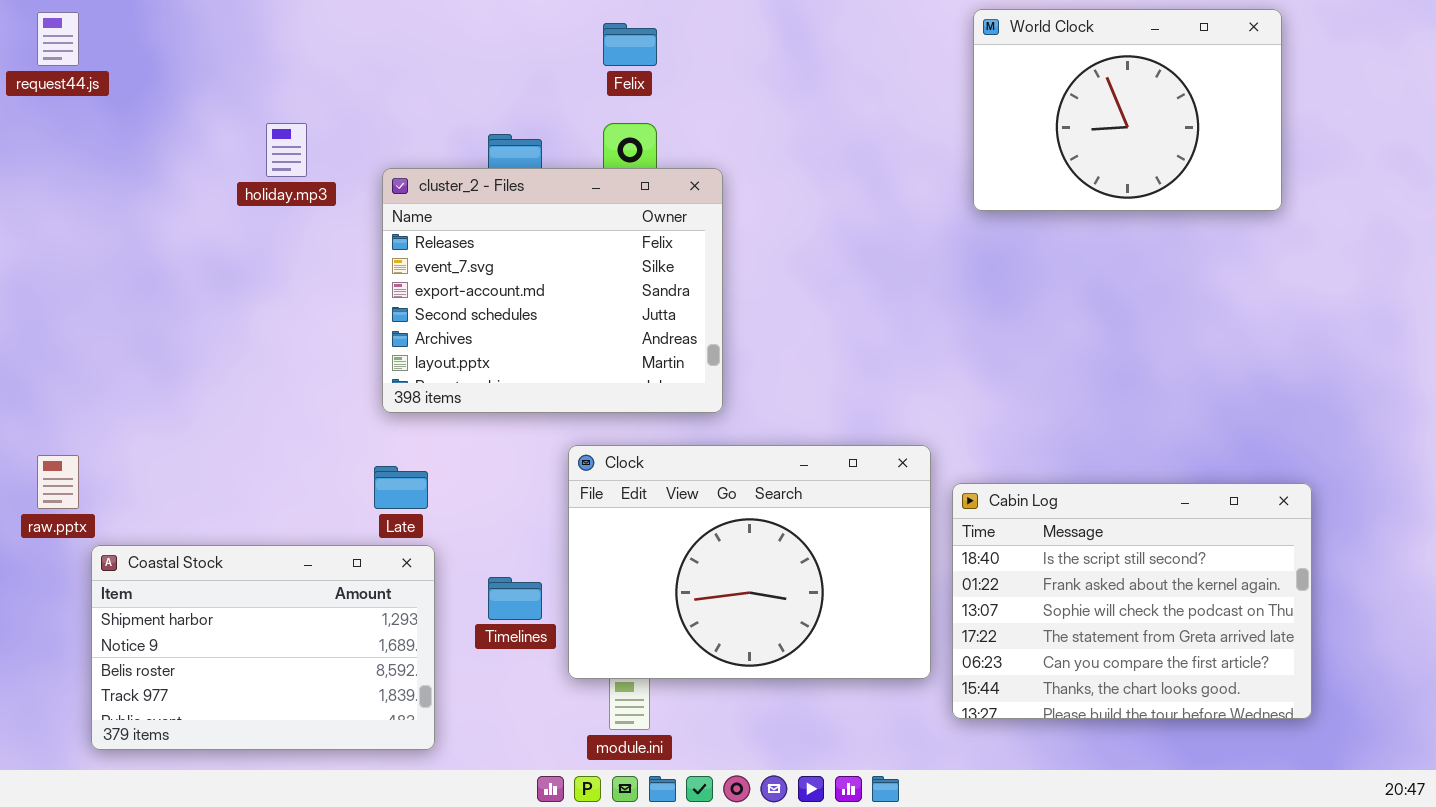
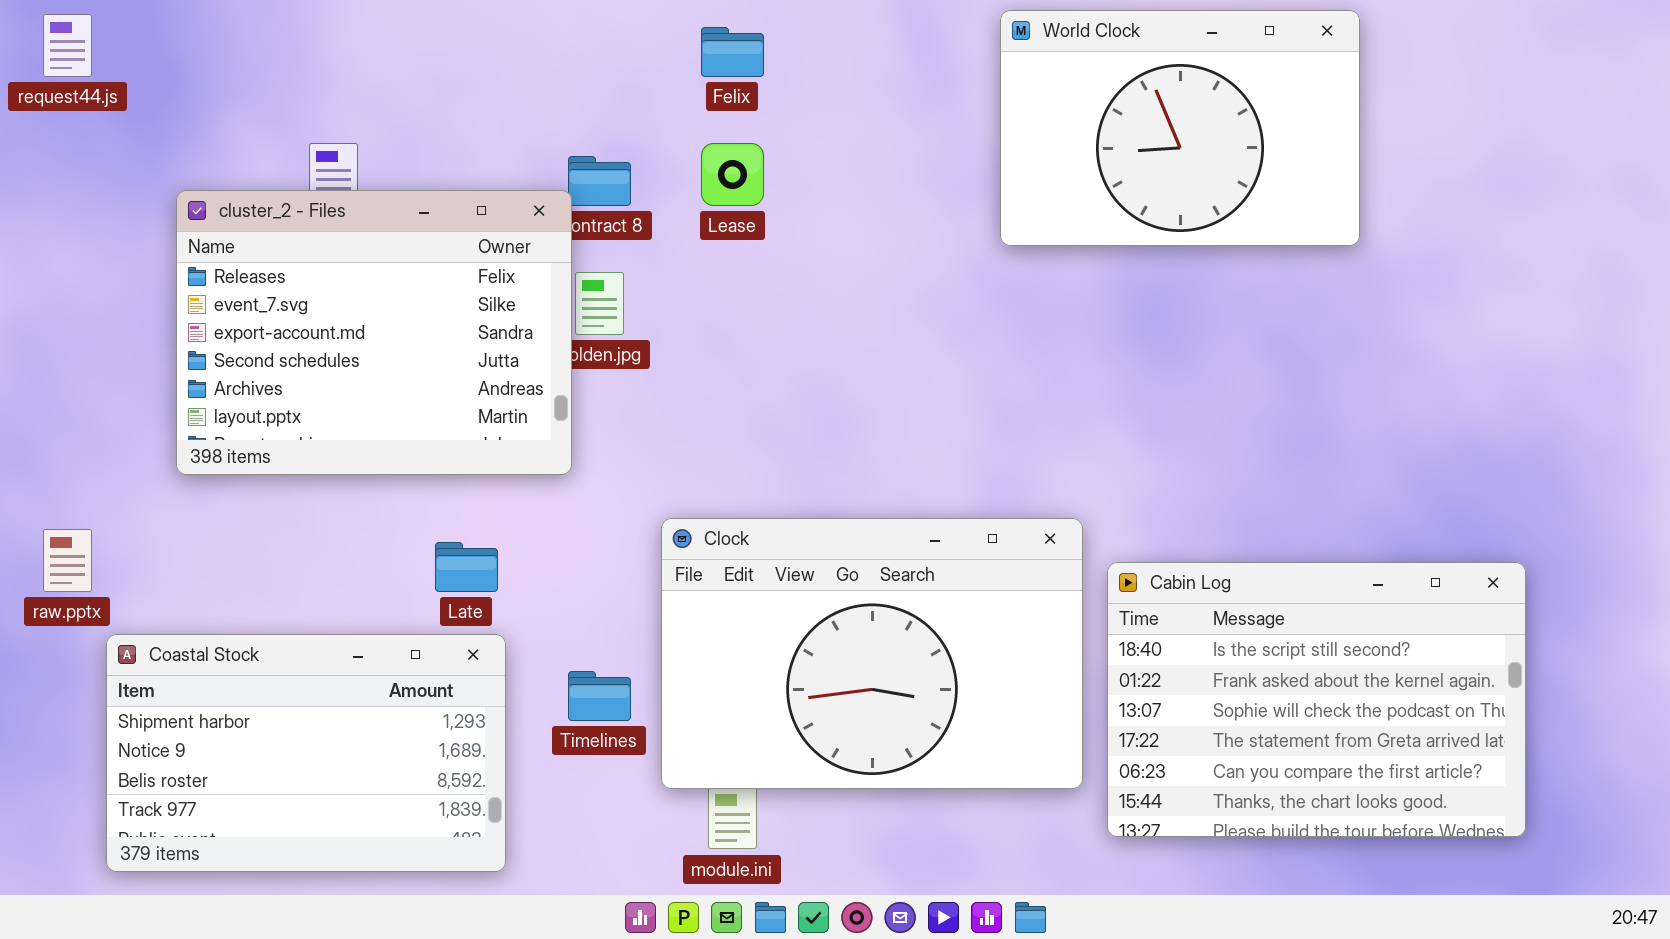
World Clock: [973,9,1282,211] -> [1000,10,1360,246], moved
cluster_2 - Files: [382,168,723,413] -> [176,190,572,475], moved

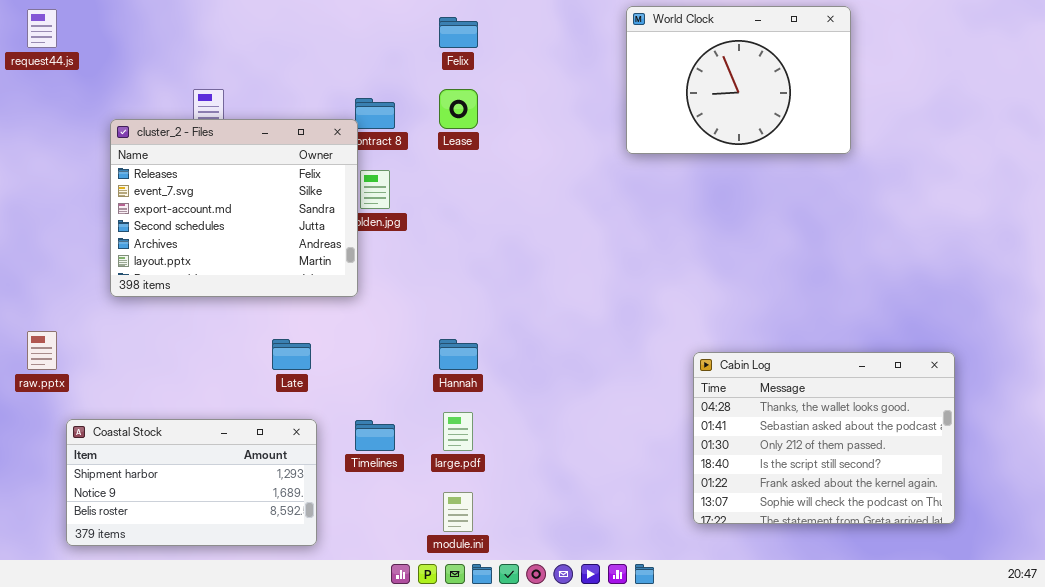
Clock: [661,518,1083,789] -> none, closed
Cabin Log: [1107,562,1526,837] -> [693,352,955,524], scrolled up 3 rows
Coastal Stock: [106,634,506,872] -> [66,419,317,546], resized

